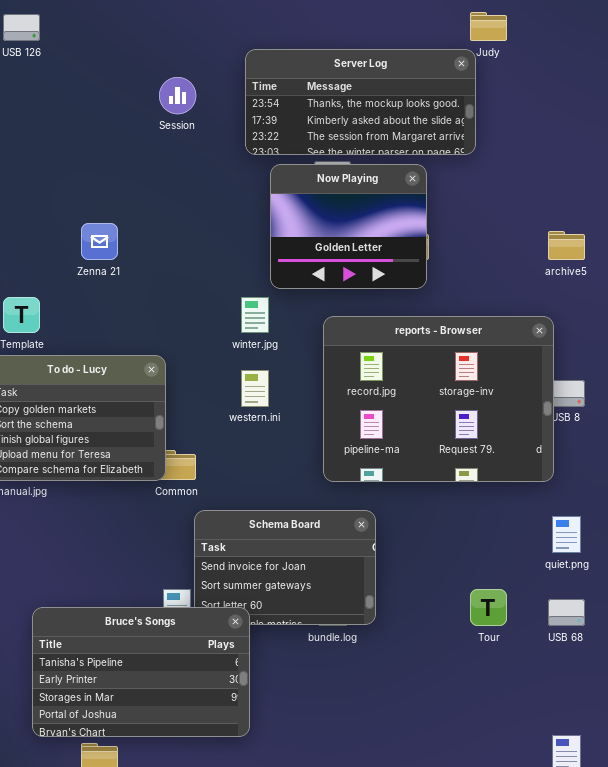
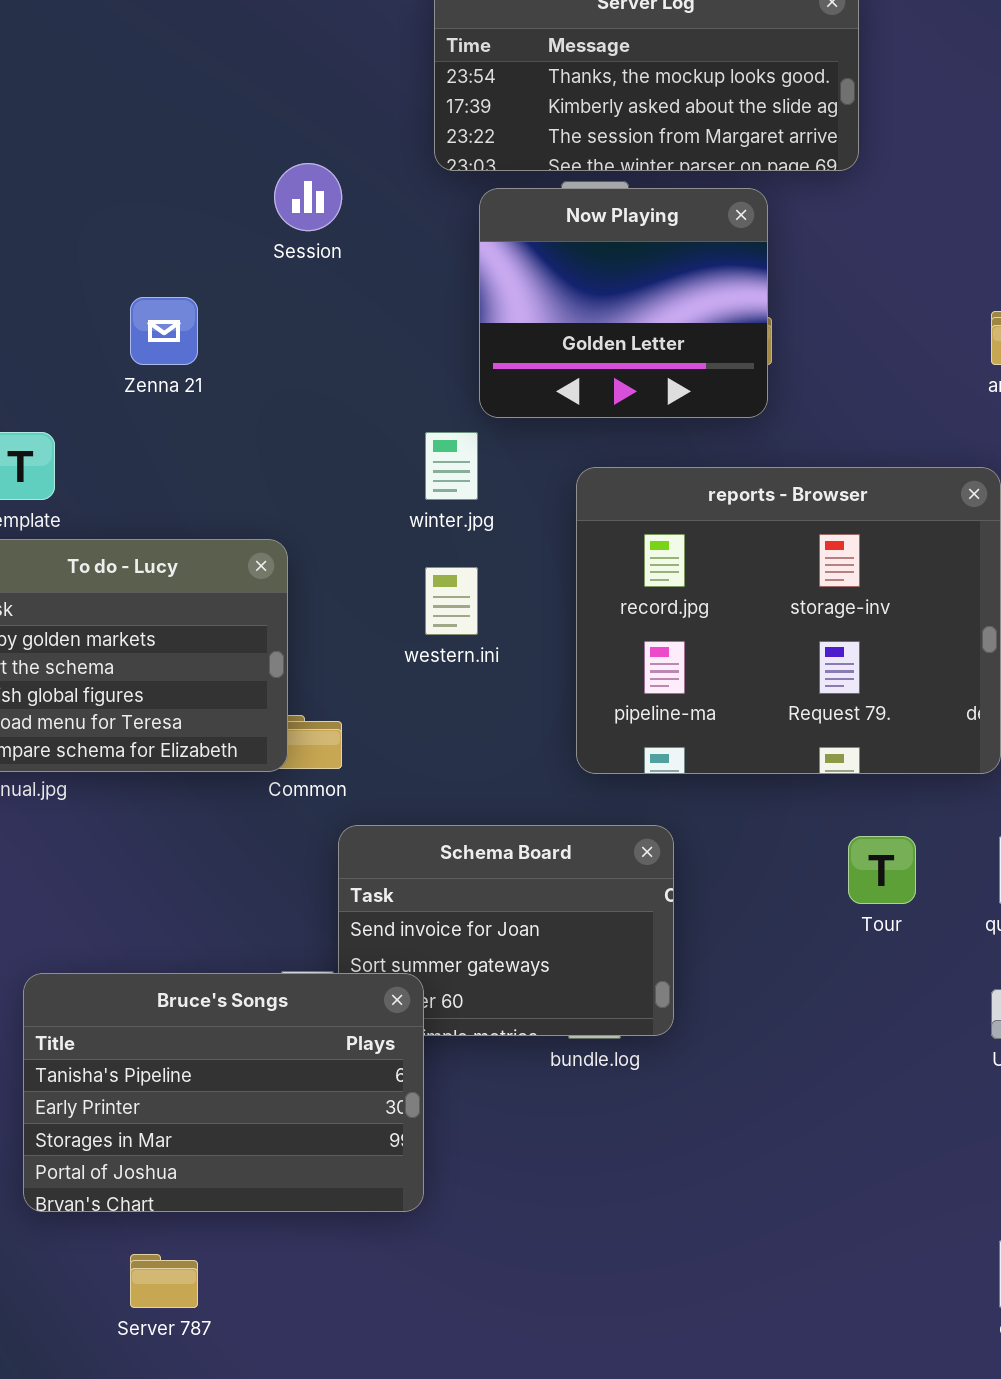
Session: [159,77,196,114] -> [274,163,342,231], moved
Tour: [470,589,507,626] -> [848,836,916,904], moved
Bruce's Songs: [32,607,250,737] -> [23,973,424,1212], moved

